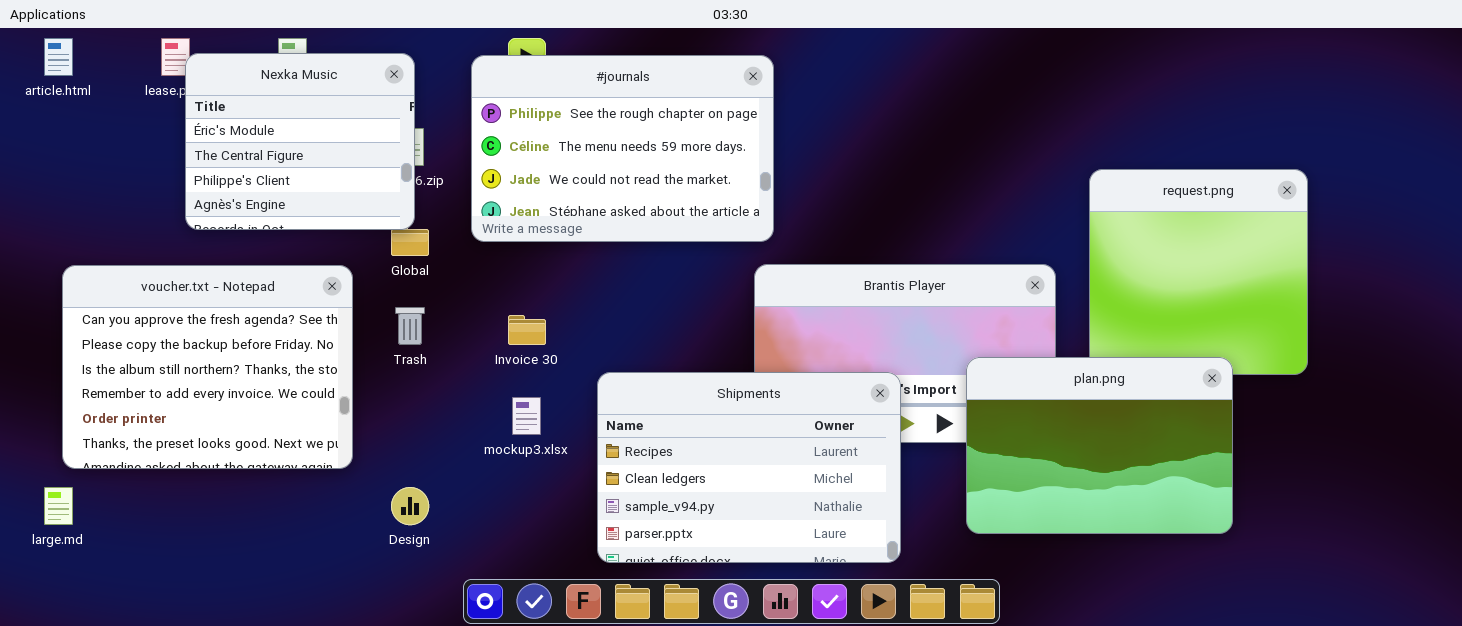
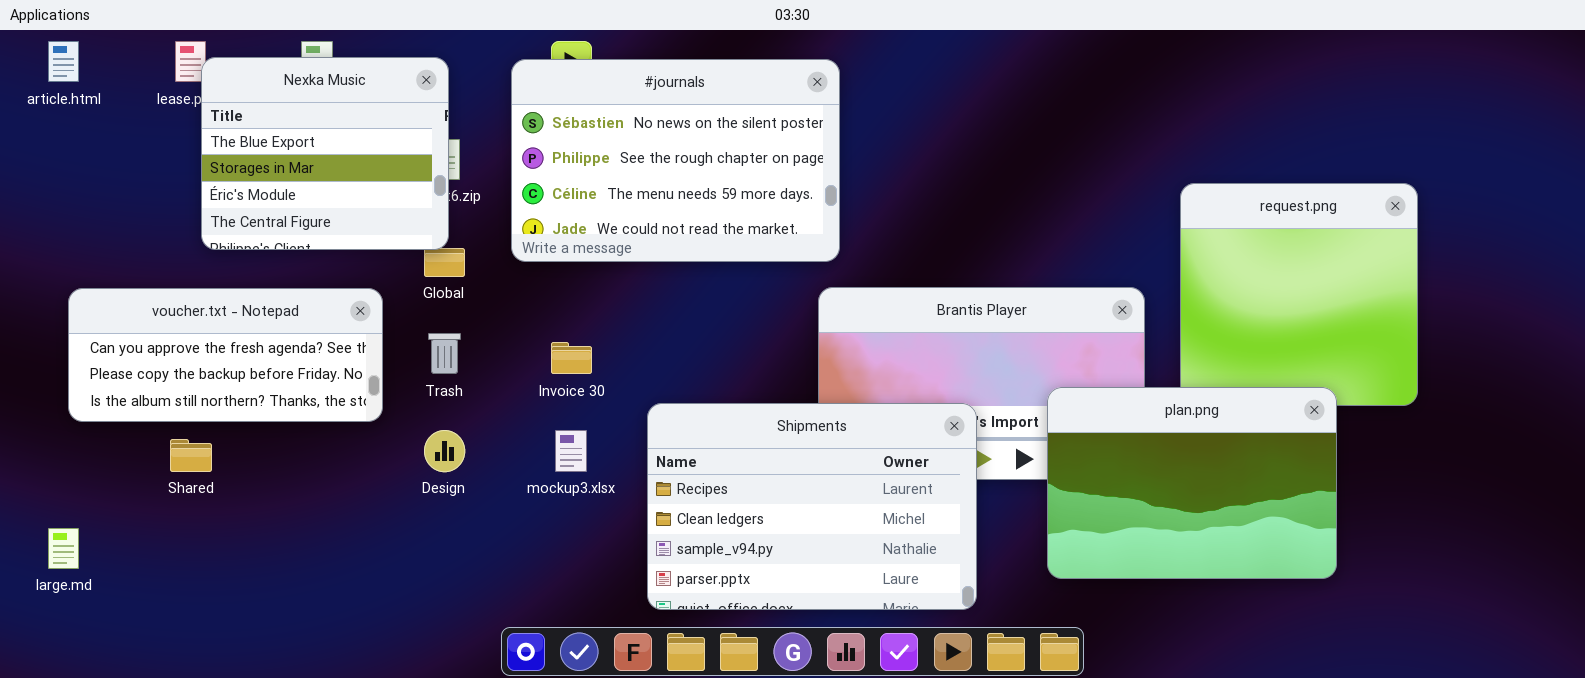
Nexka Music: [185,53,415,230] -> [201,57,449,250], scrolled up 2 rows
#journals: [471,55,774,242] -> [511,59,840,262], scrolled up 1 row
voucher.txt - Notepad: [62,265,353,469] -> [68,288,383,422], resized
Design: [391,487,429,525] -> [424,430,465,472], moved

